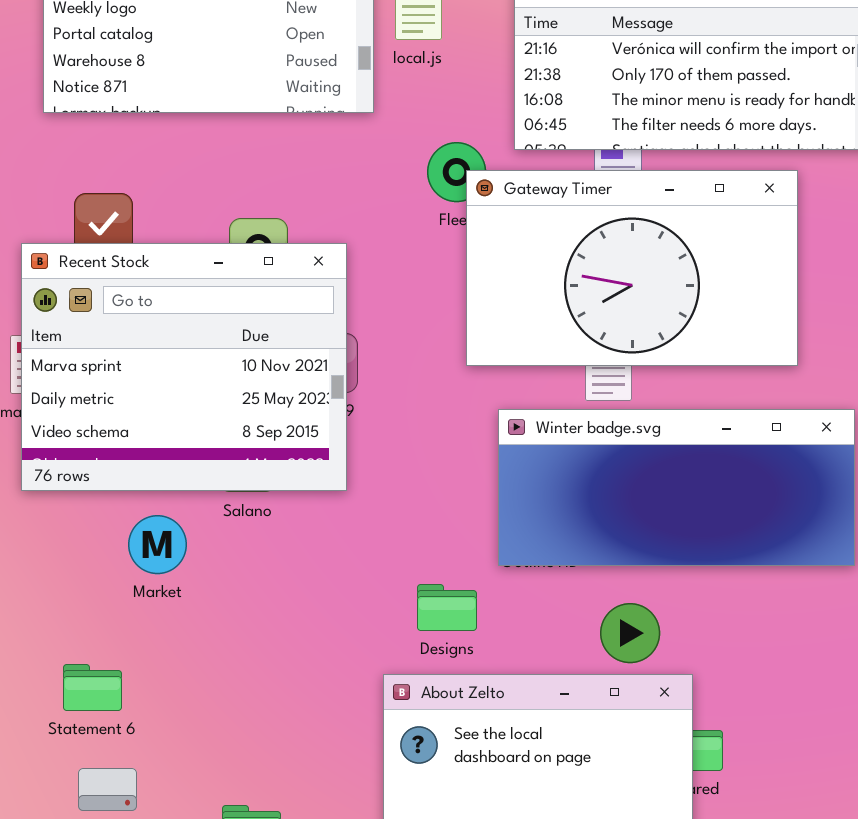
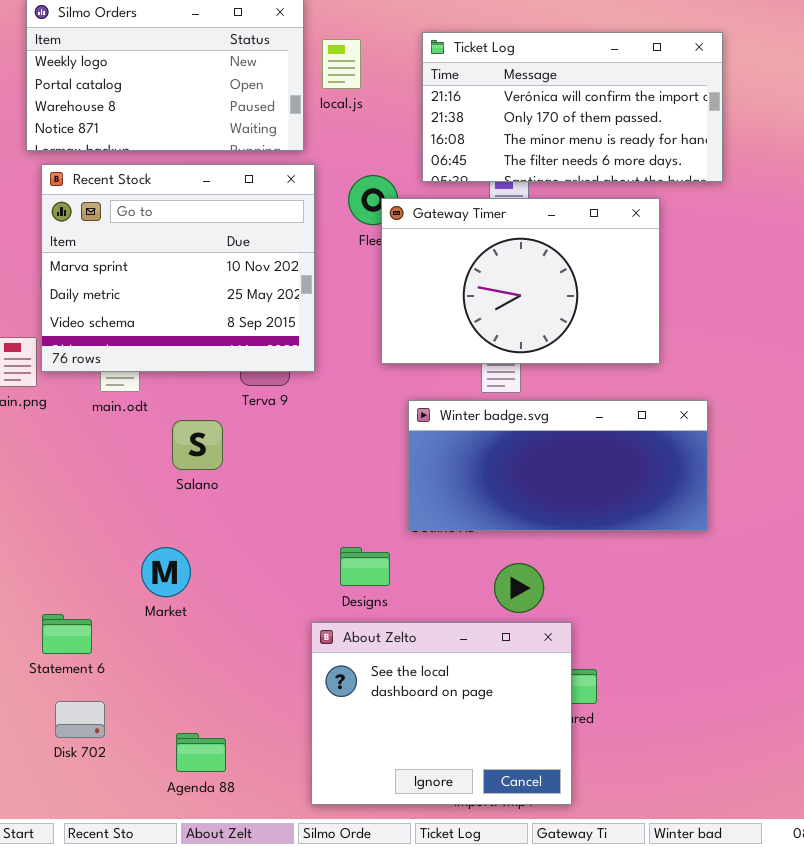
Recent Stock: [21,243,347,491] -> [41,164,315,372], moved
Market: [128,515,187,574] -> [141,547,191,597], moved

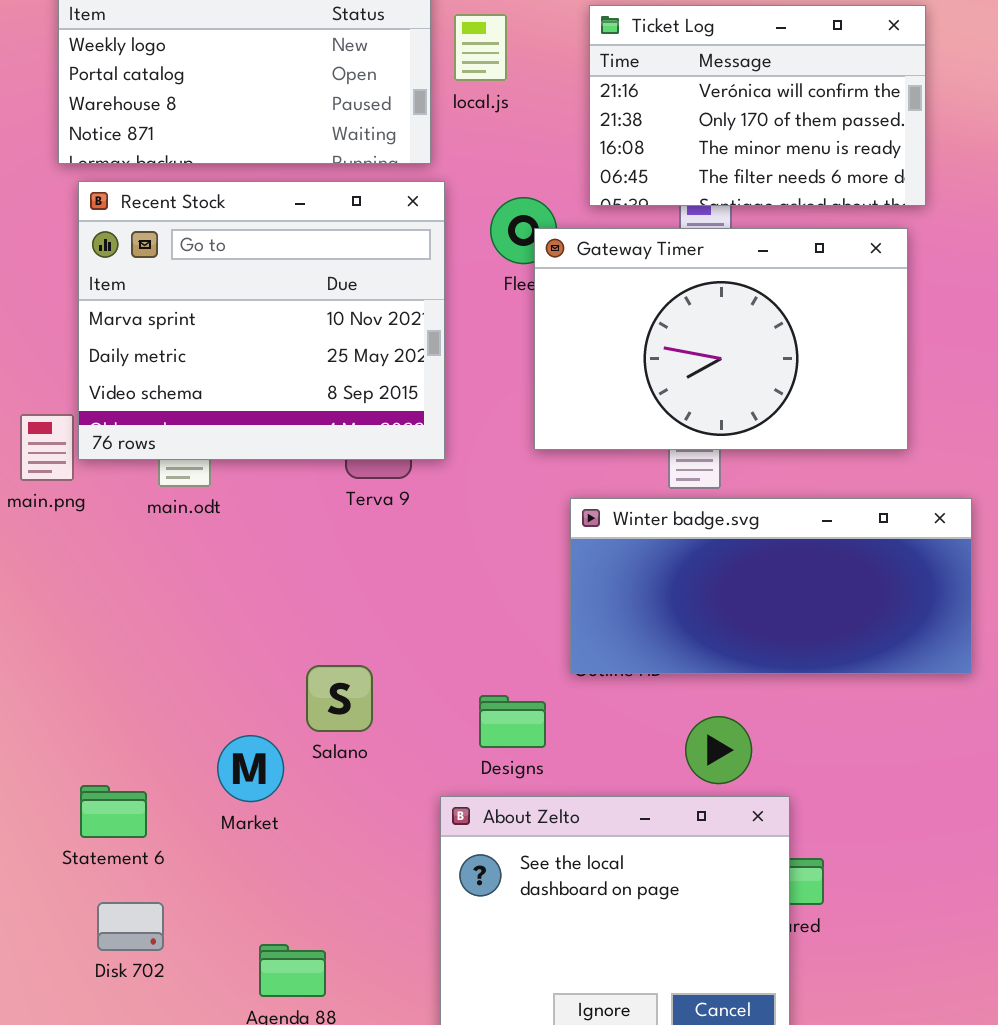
Ticket Log: [422,32,723,182] -> [589,5,926,206], resized
Salano: [172,420,223,470] -> [306,665,373,732], moved
Market: [141,547,191,597] -> [217,735,284,802], moved

